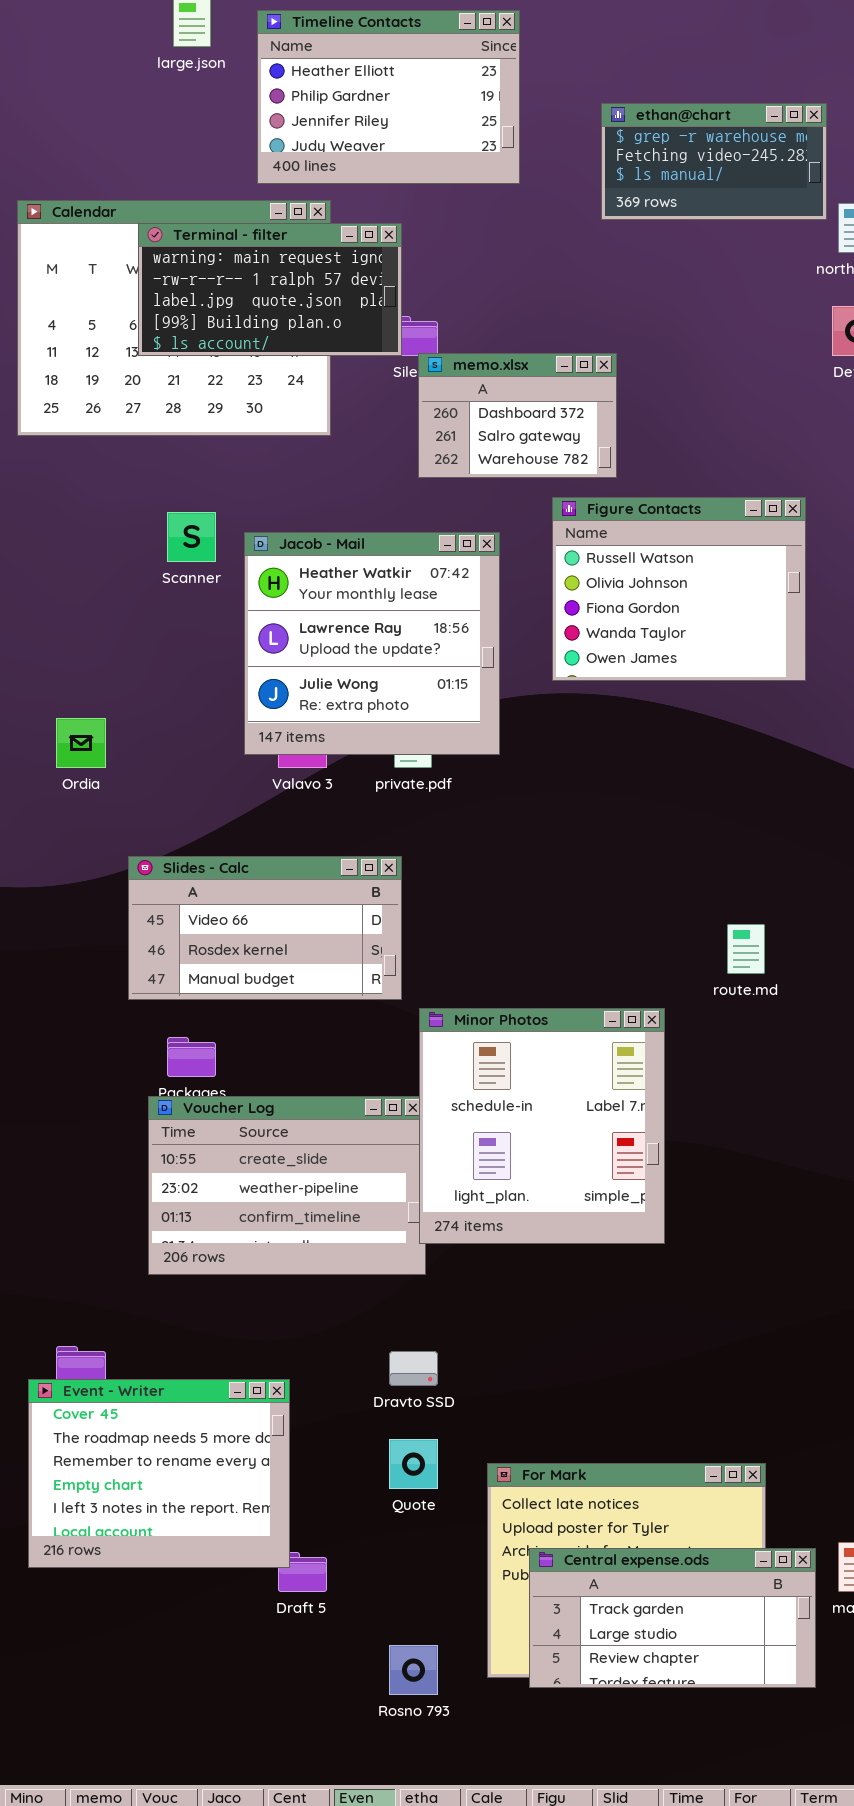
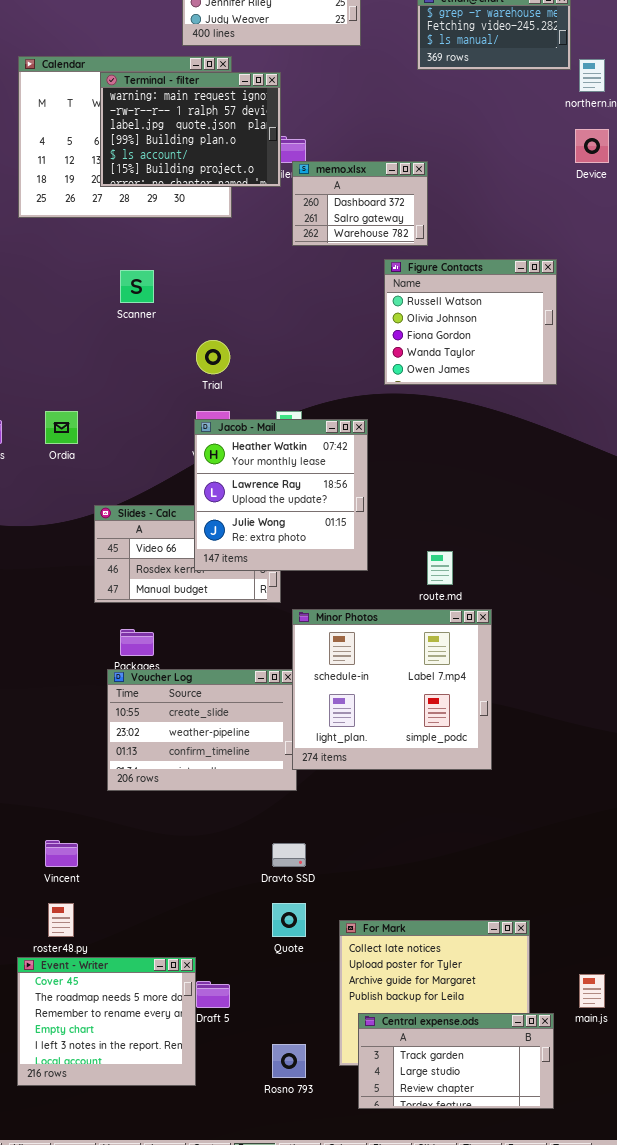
Terminal - filter: [138,223,402,356] -> [100,72,281,187], resized
Jacob - Mail: [244,532,500,755] -> [194,419,368,571], moved
route.md: [727,924,765,974] -> [427,551,453,585], moved
Minor Photos: [419,1008,665,1244] -> [292,609,492,770], resized
Event - Writer: [28,1379,290,1568] -> [17,957,196,1086], moved
Central expense.ods: [529,1548,816,1688] -> [358,1013,554,1109], moved

